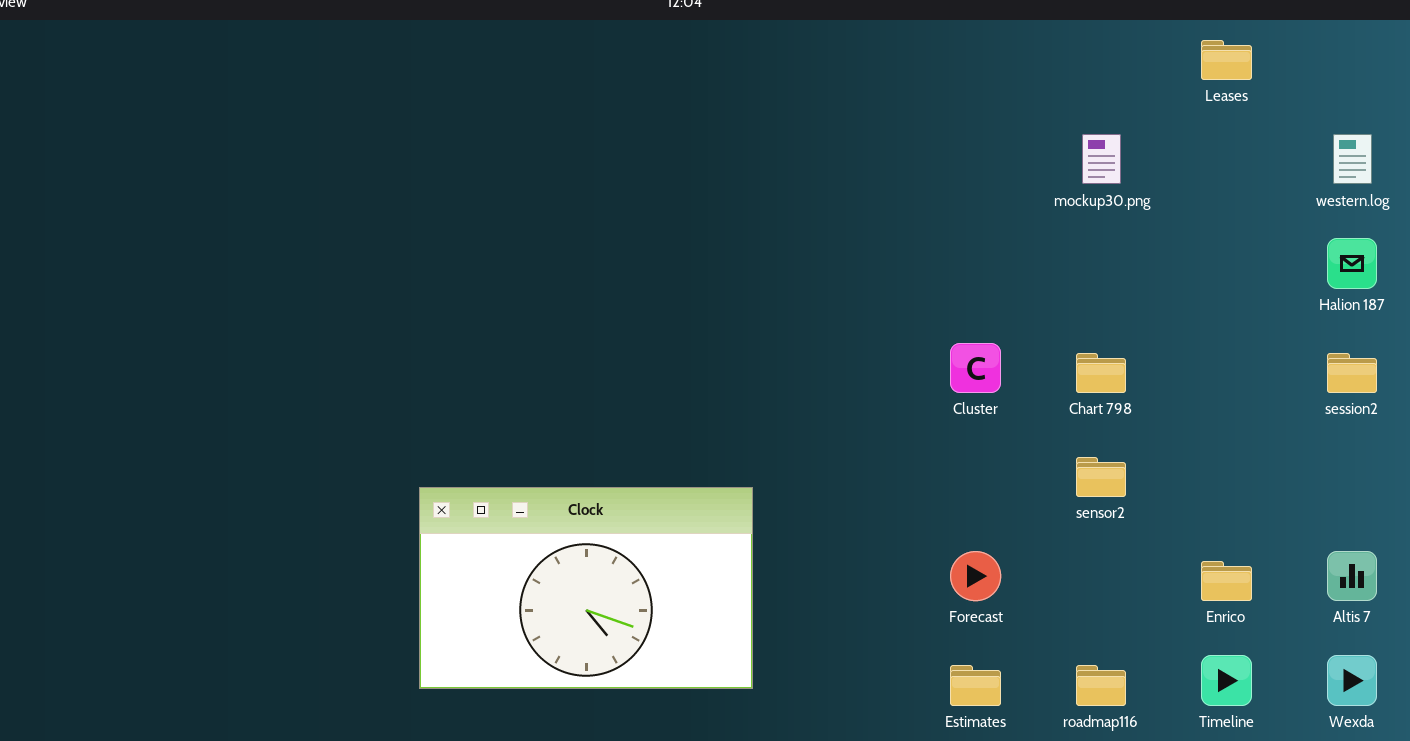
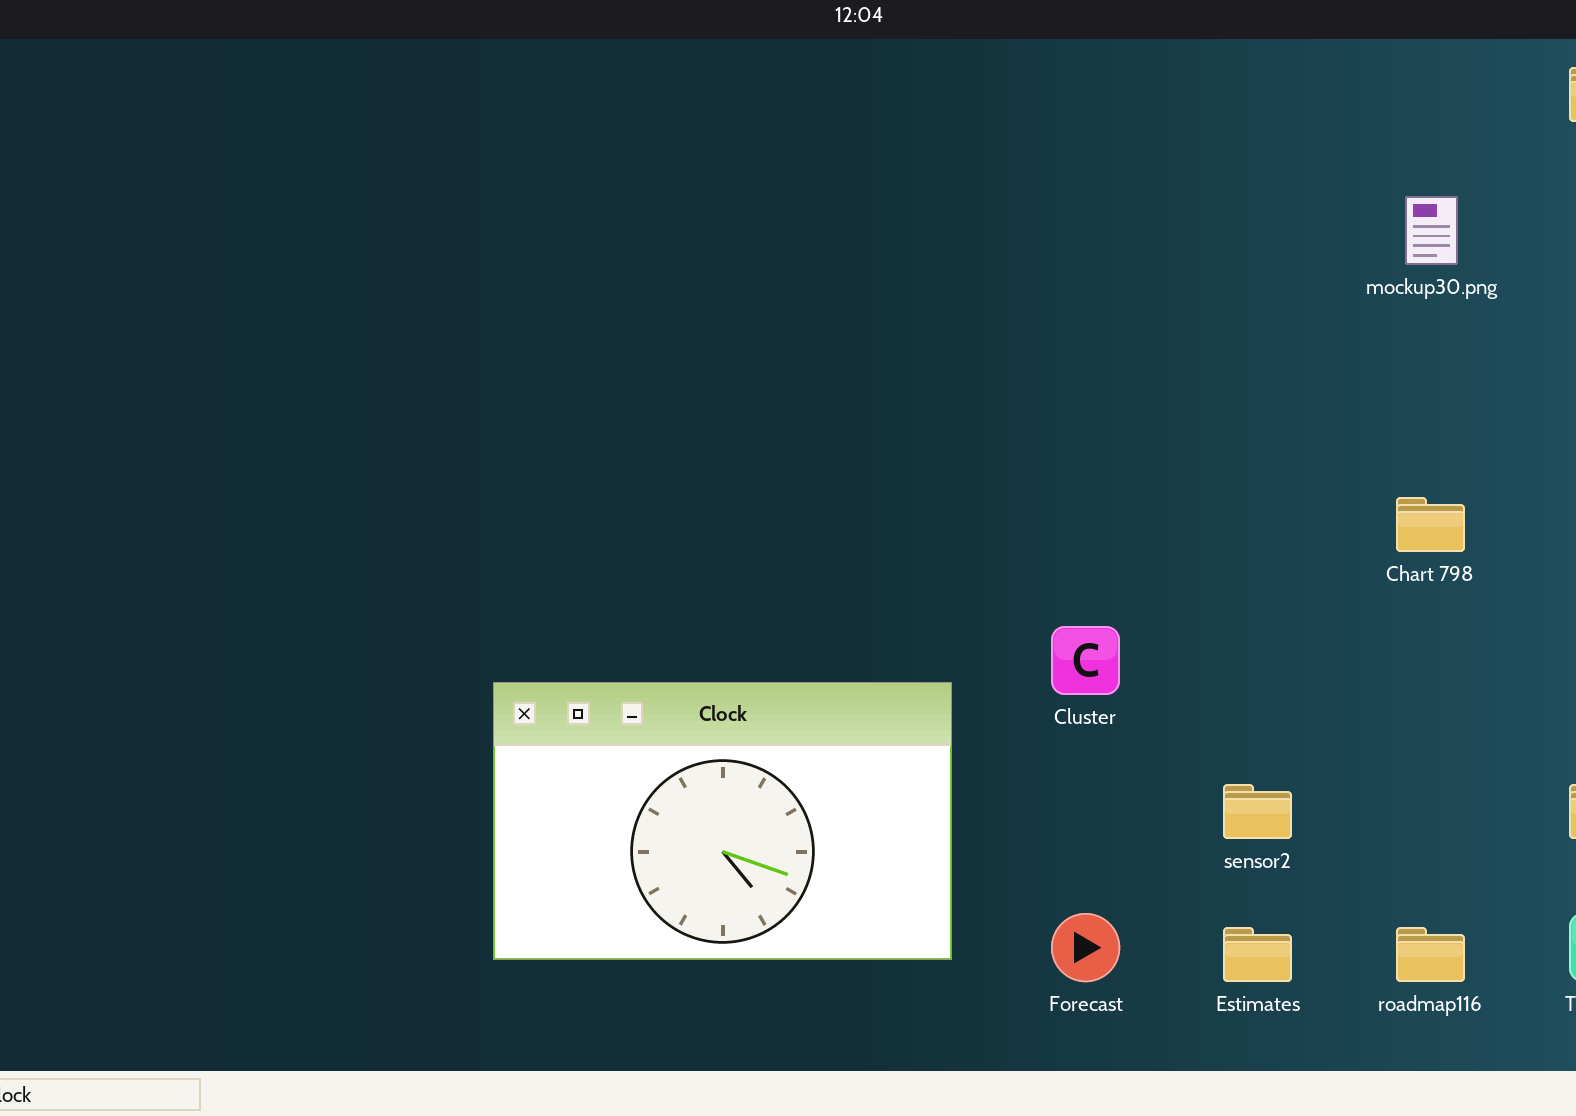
Cluster: [950,343,1001,393] -> [1051,626,1120,695], moved
sensor2: [1076,457,1126,497] -> [1223,784,1292,839], moved
Forecast: [950,551,1001,601] -> [1051,913,1120,982], moved

